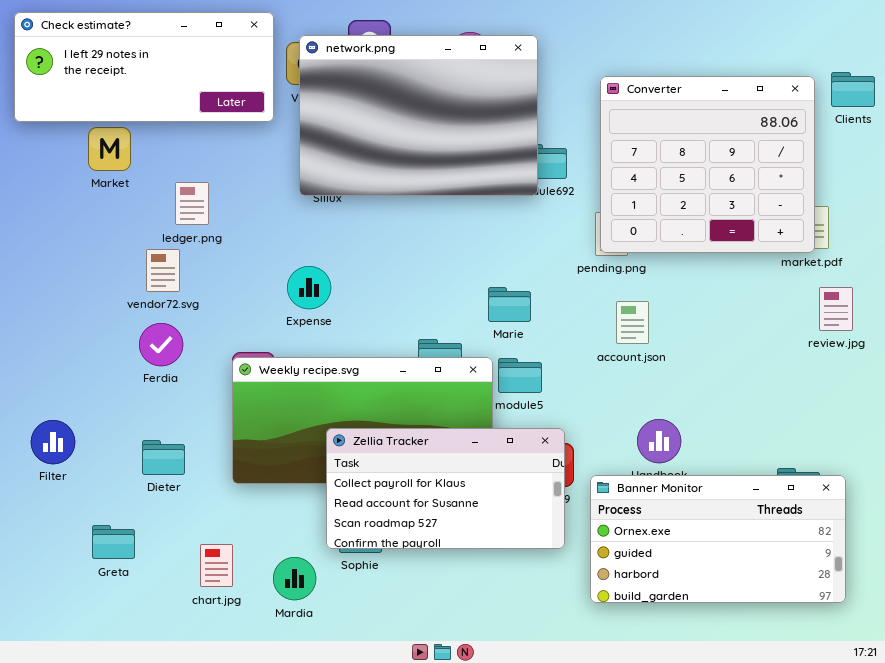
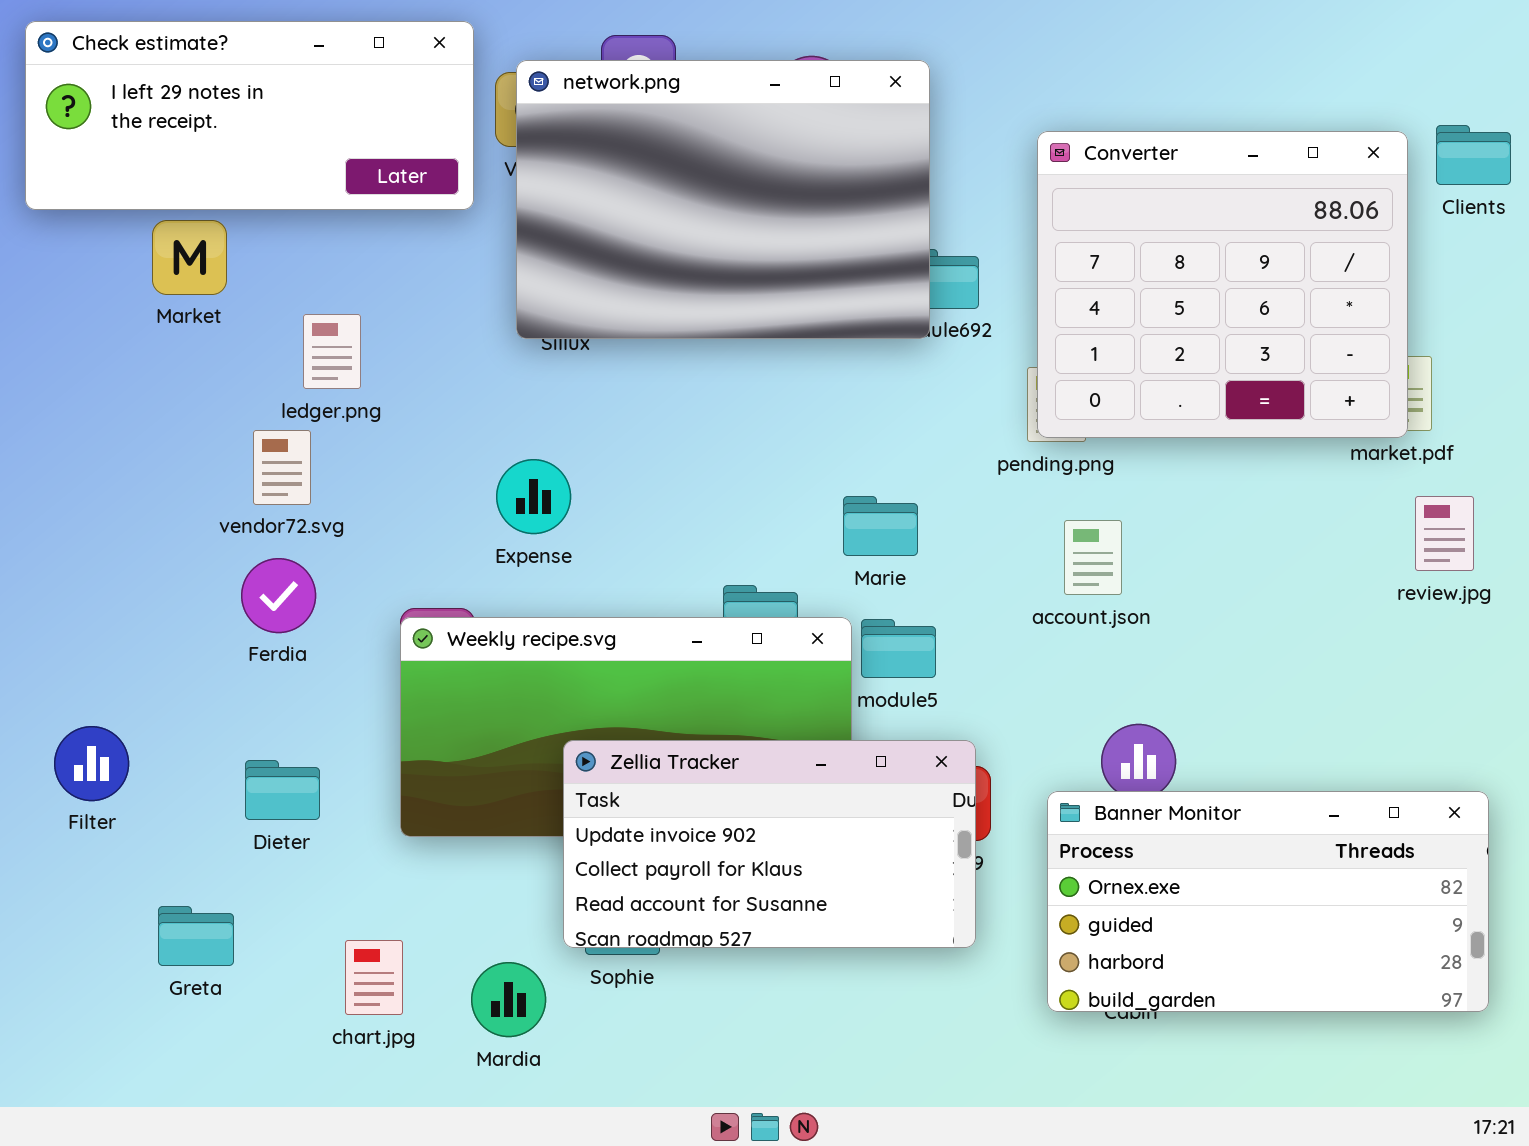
Zellia Tracker: [326,428,565,549] -> [563,740,976,948], scrolled up 1 row
Banner Monitor: [590,475,846,603] -> [1047,791,1489,1012], moved

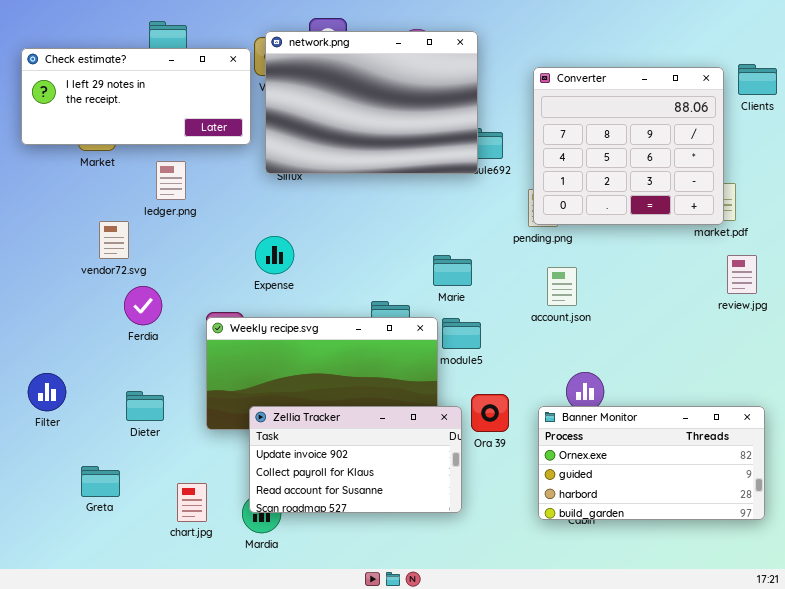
Check estimate?: [25,21,474,210] -> [21,48,251,145], moved
vendor72.svg: [253,430,311,505] -> [99,221,129,259], moved
Zellia Tracker: [563,740,976,948] -> [249,406,462,513], moved

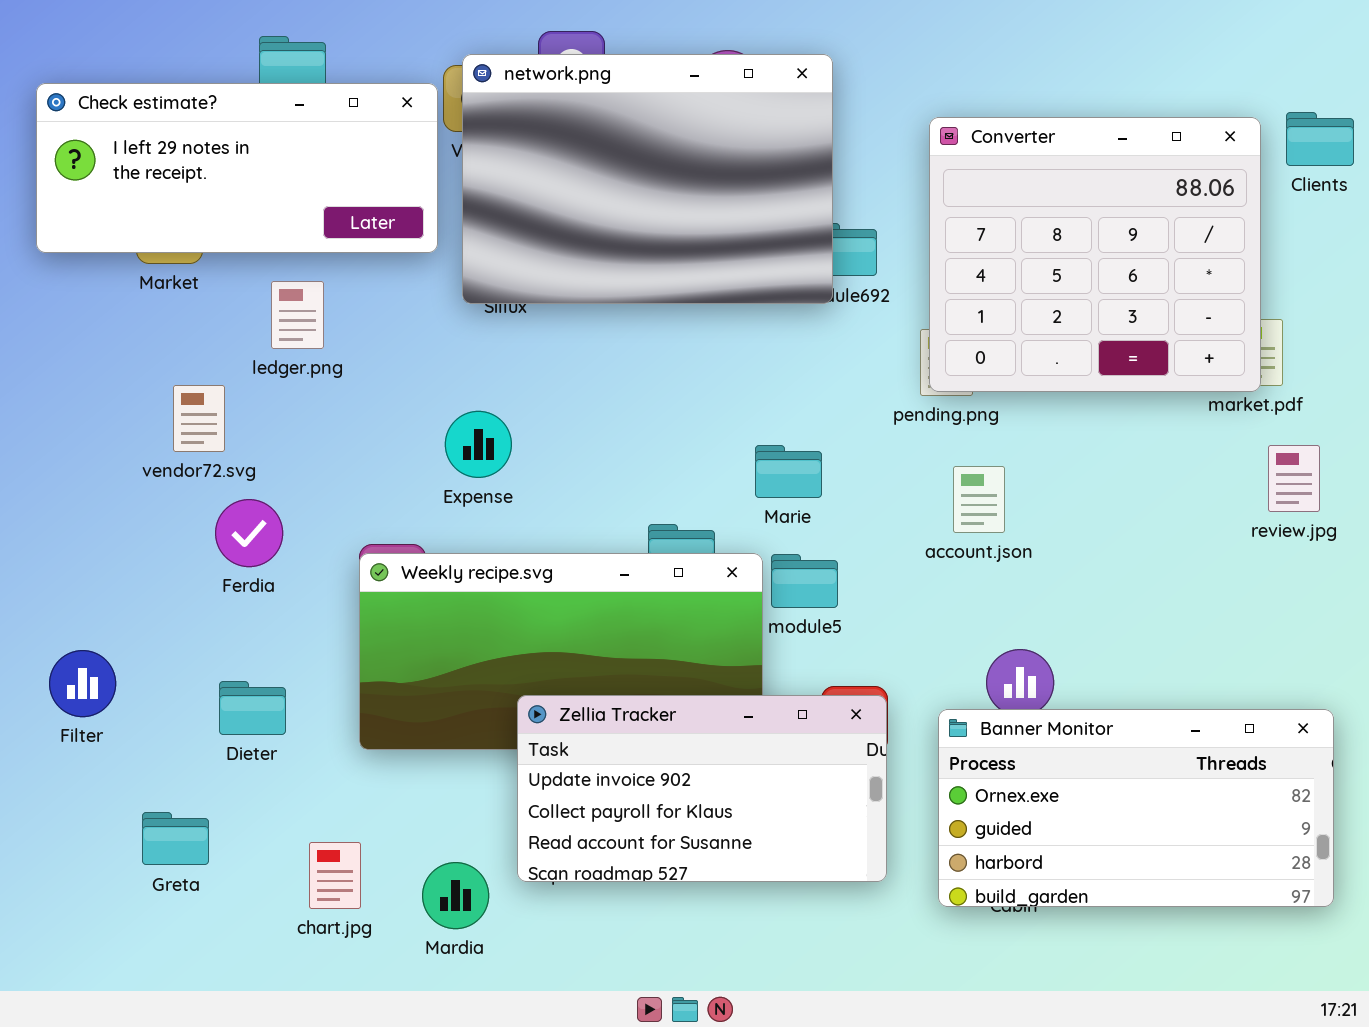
Zellia Tracker: [249,406,462,513] -> [517,695,887,882], moved

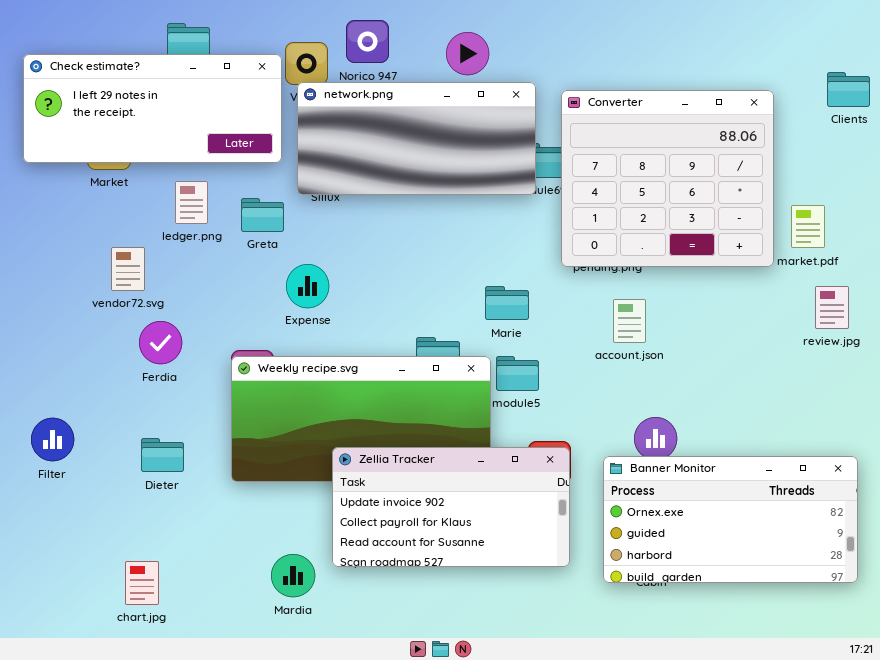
network.png: [462,54,833,304] -> [297,82,536,195], resized
Converter: [929,117,1261,392] -> [561,90,774,267], moved
Greta: [142,812,209,865] -> [241,198,284,232], moved
chart.jpg: [309,842,361,909] -> [125,561,159,605], moved

